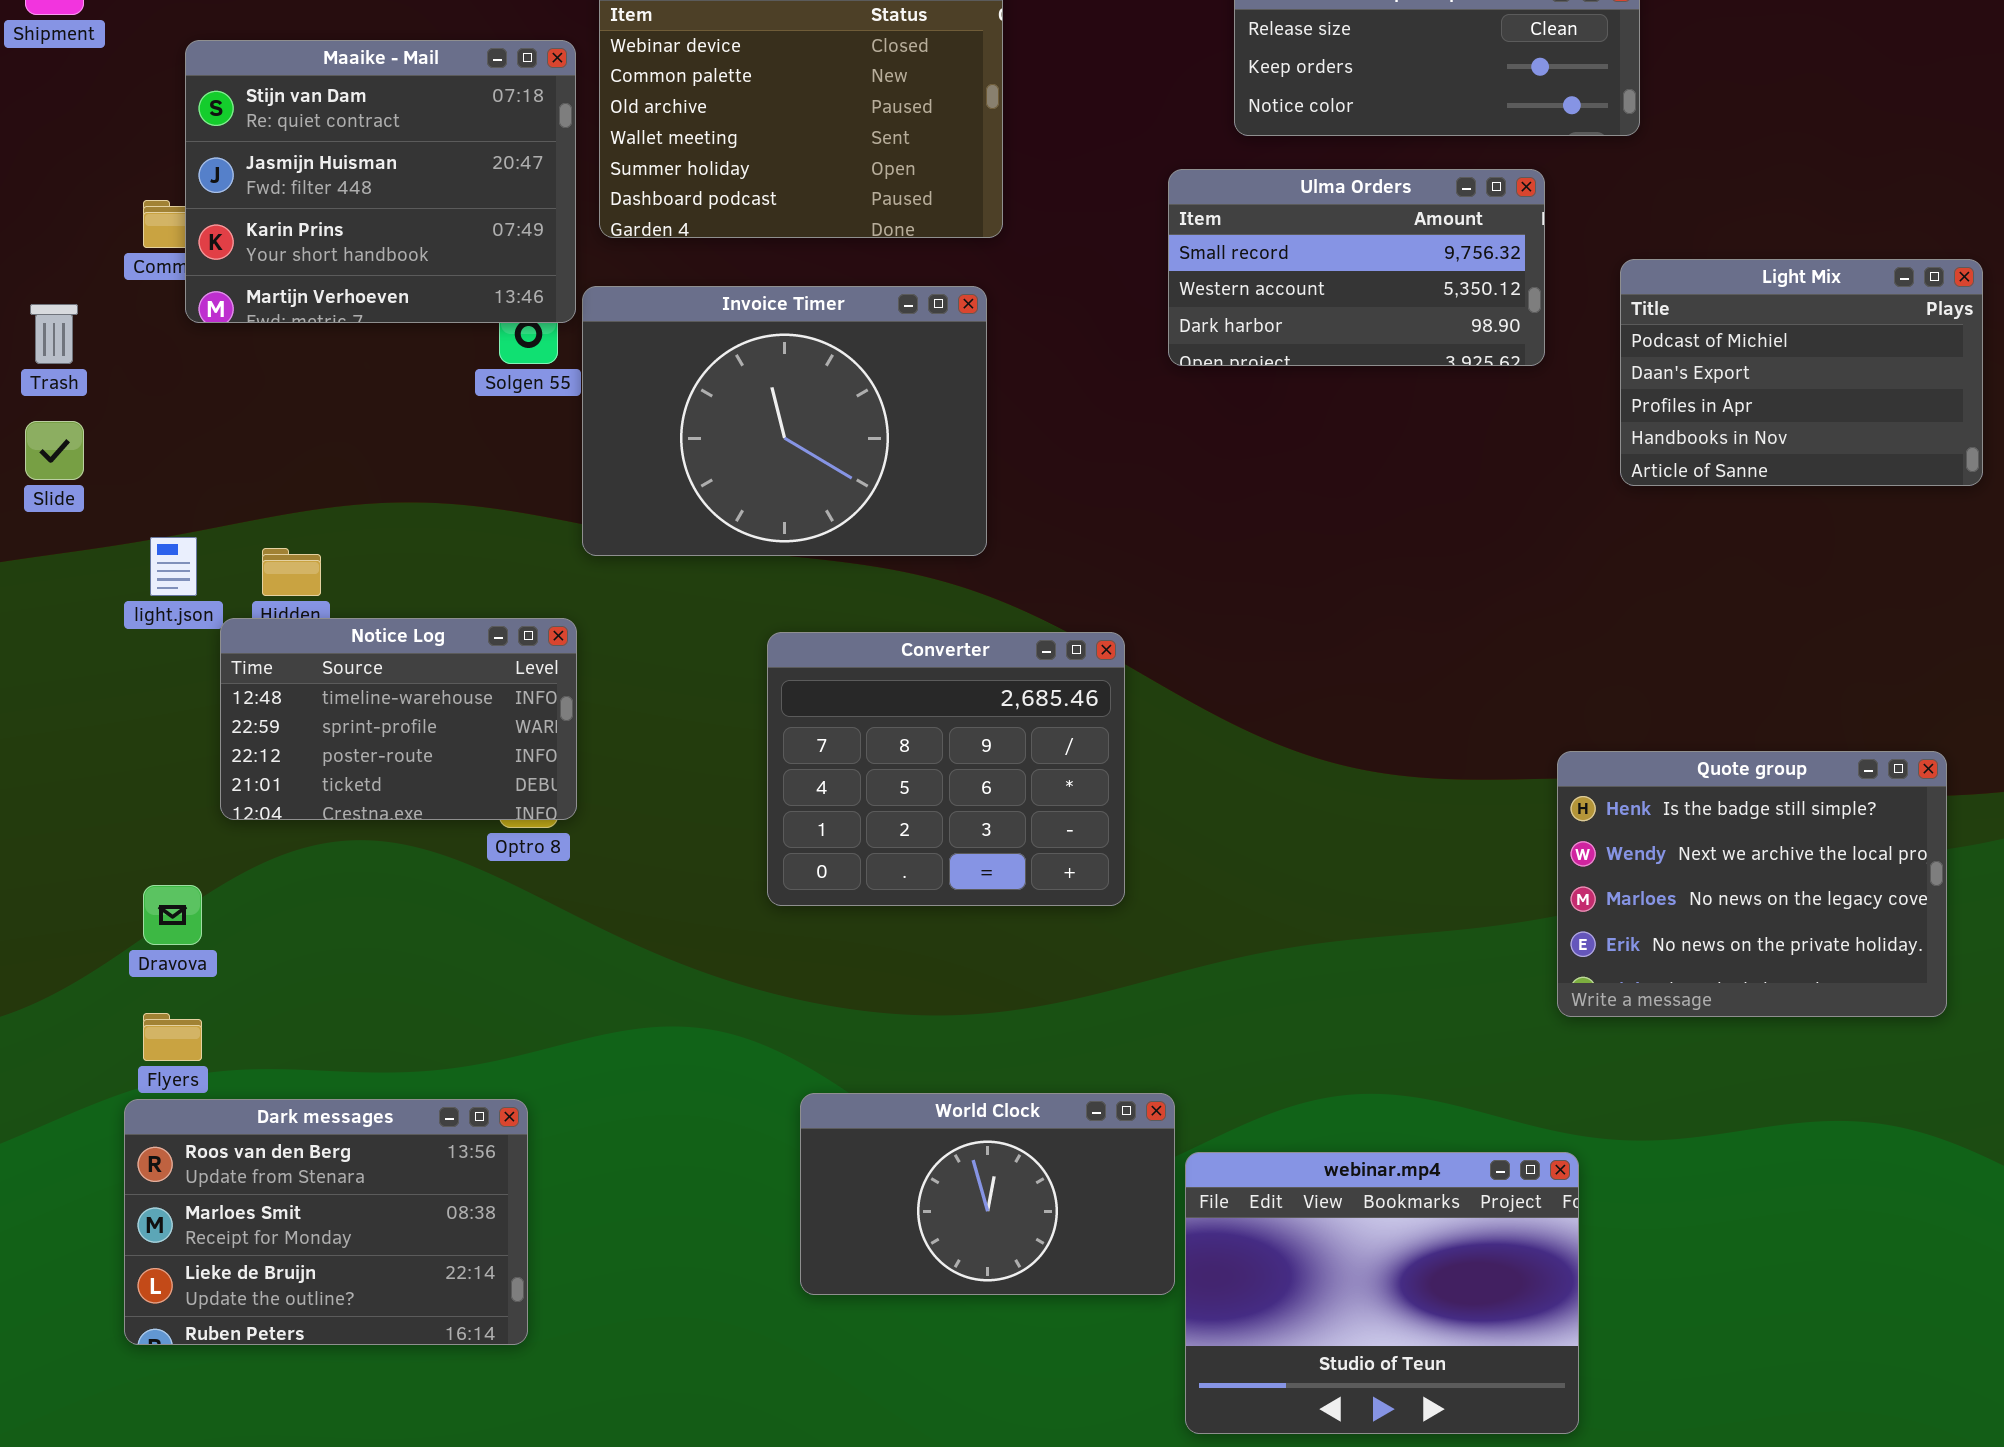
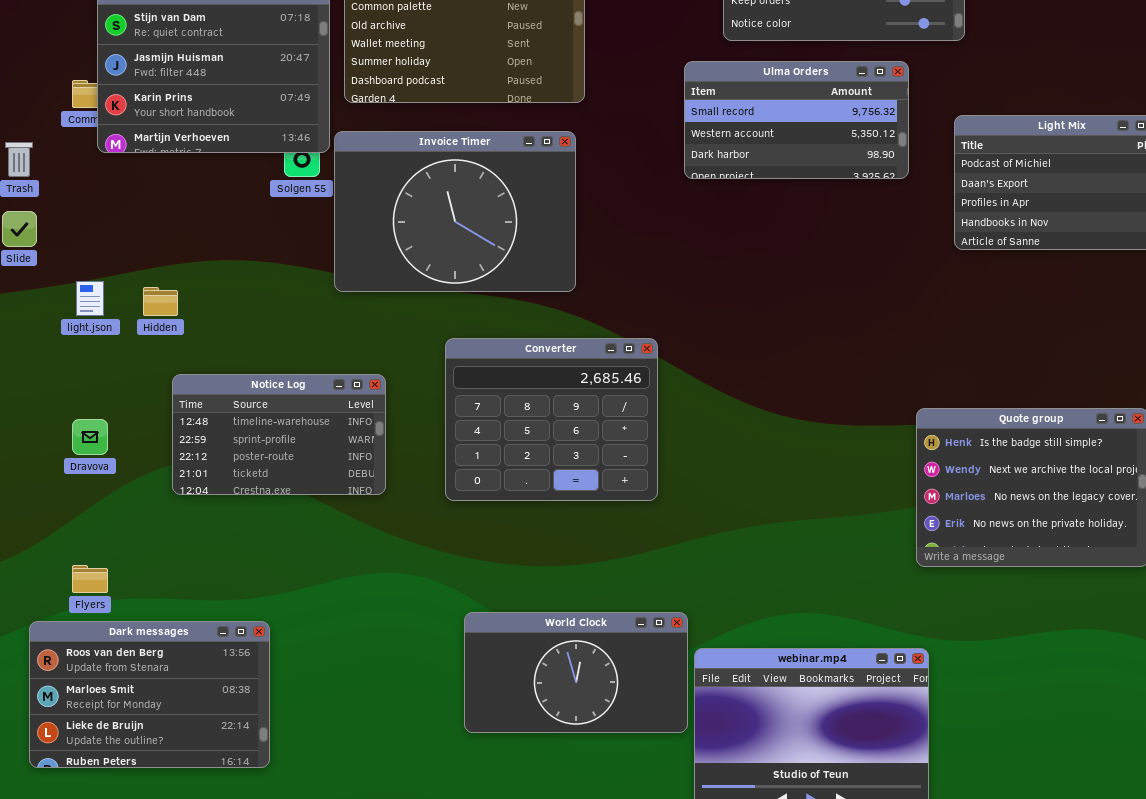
Notice Log: [220,618,577,820] -> [172,374,386,495], moved
Dravova: [143,885,202,945] -> [72,419,108,455], moved
Dark messages: [124,1099,528,1345] -> [29,621,270,768], moved

